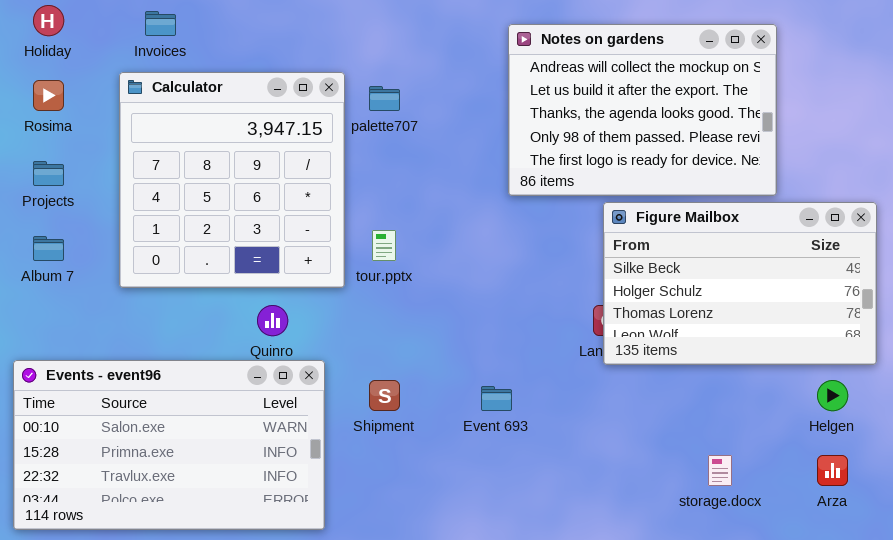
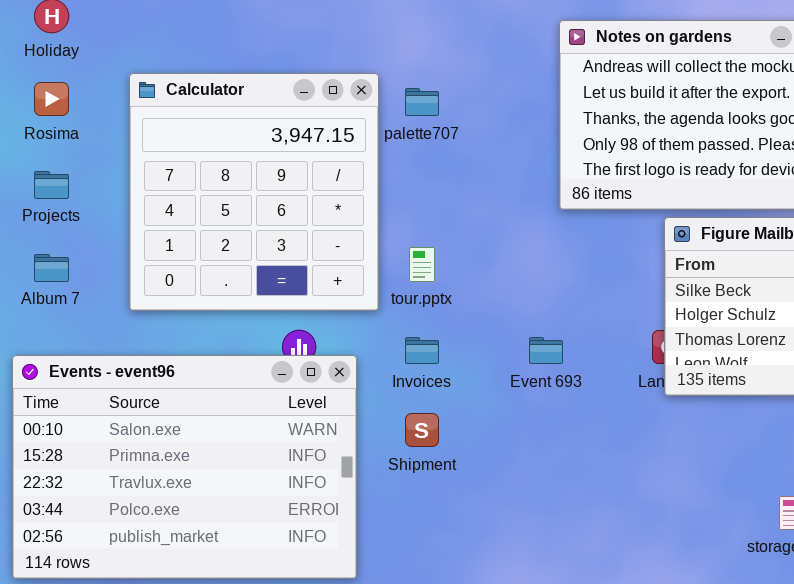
Invoices: [145,11,176,36] -> [405,337,439,364], moved
Events - event96: [13,360,325,530] -> [12,355,357,579], resized
Event 693: [481,386,512,411] -> [529,337,563,364], moved

